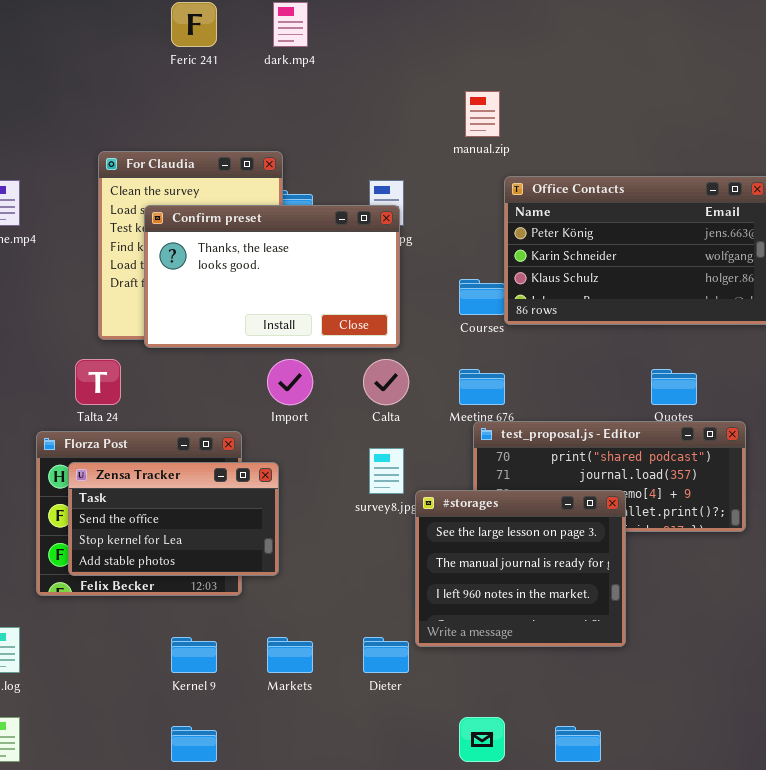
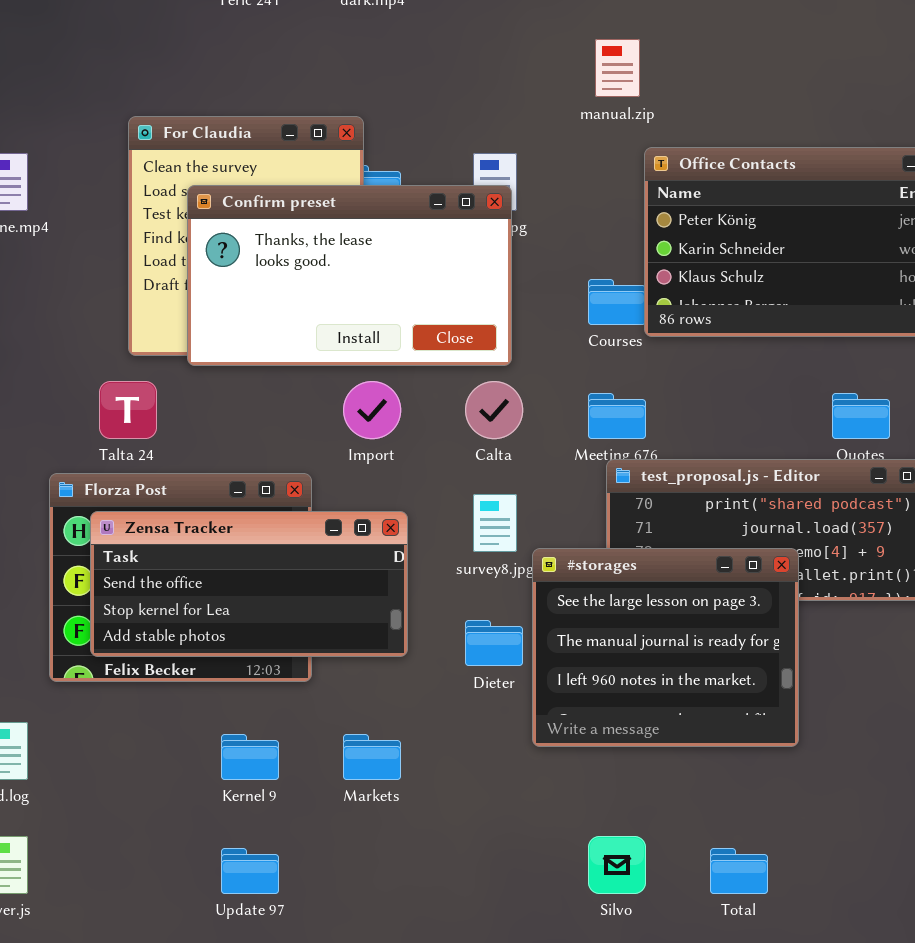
Zensa Tracker: [68,462,279,576] -> [90,511,408,657], resized
Dieter: [363,637,409,673] -> [465,620,523,666], moved

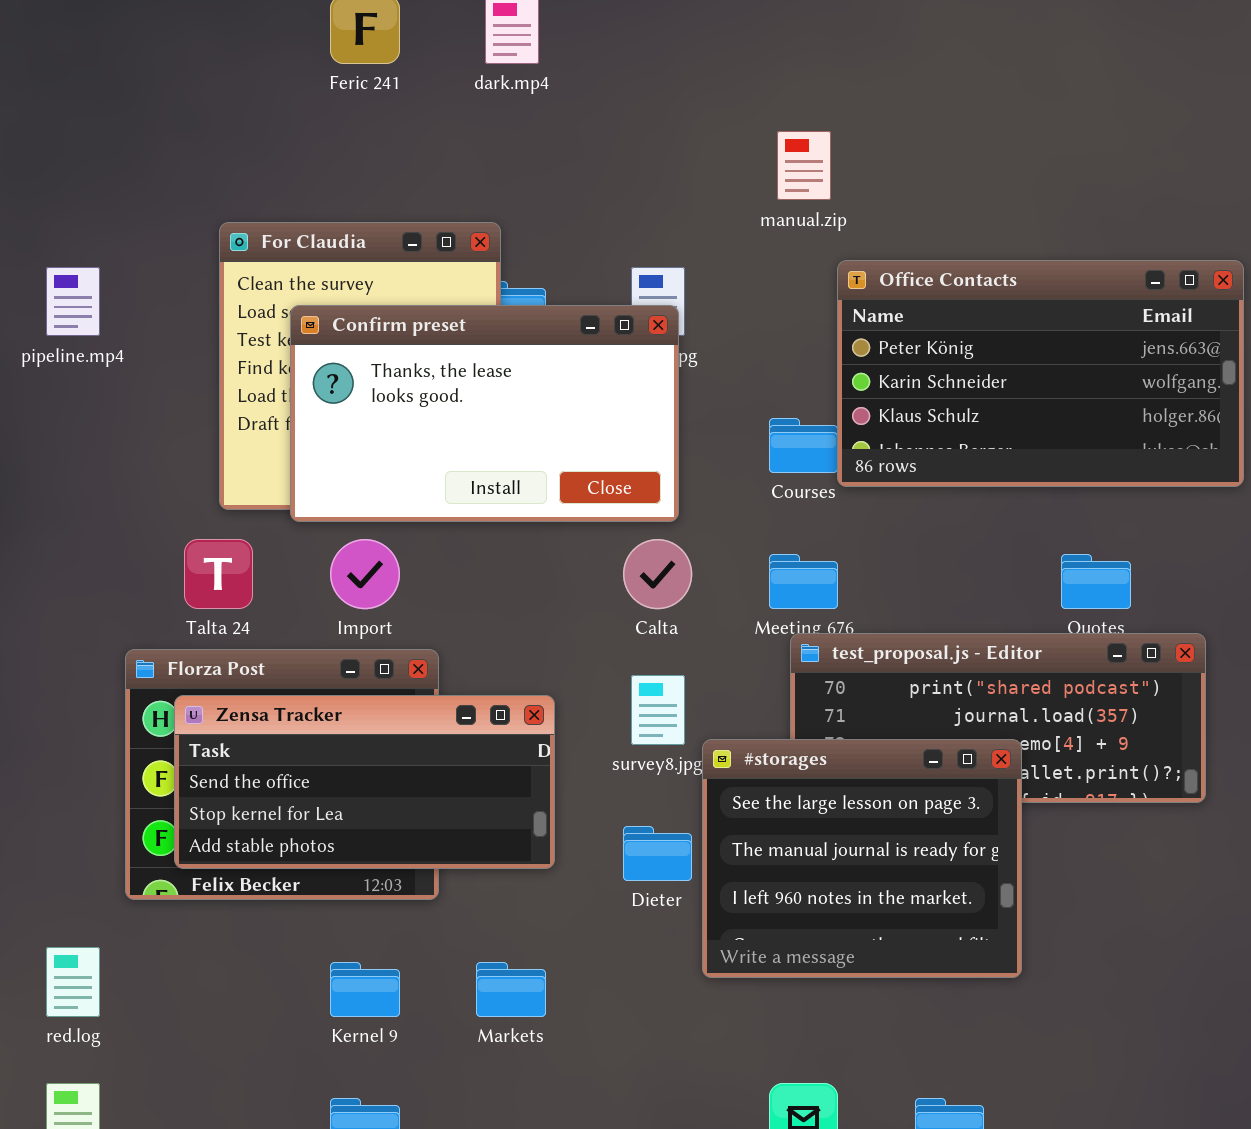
Import: [343,381,401,439] -> [330,539,400,609], moved

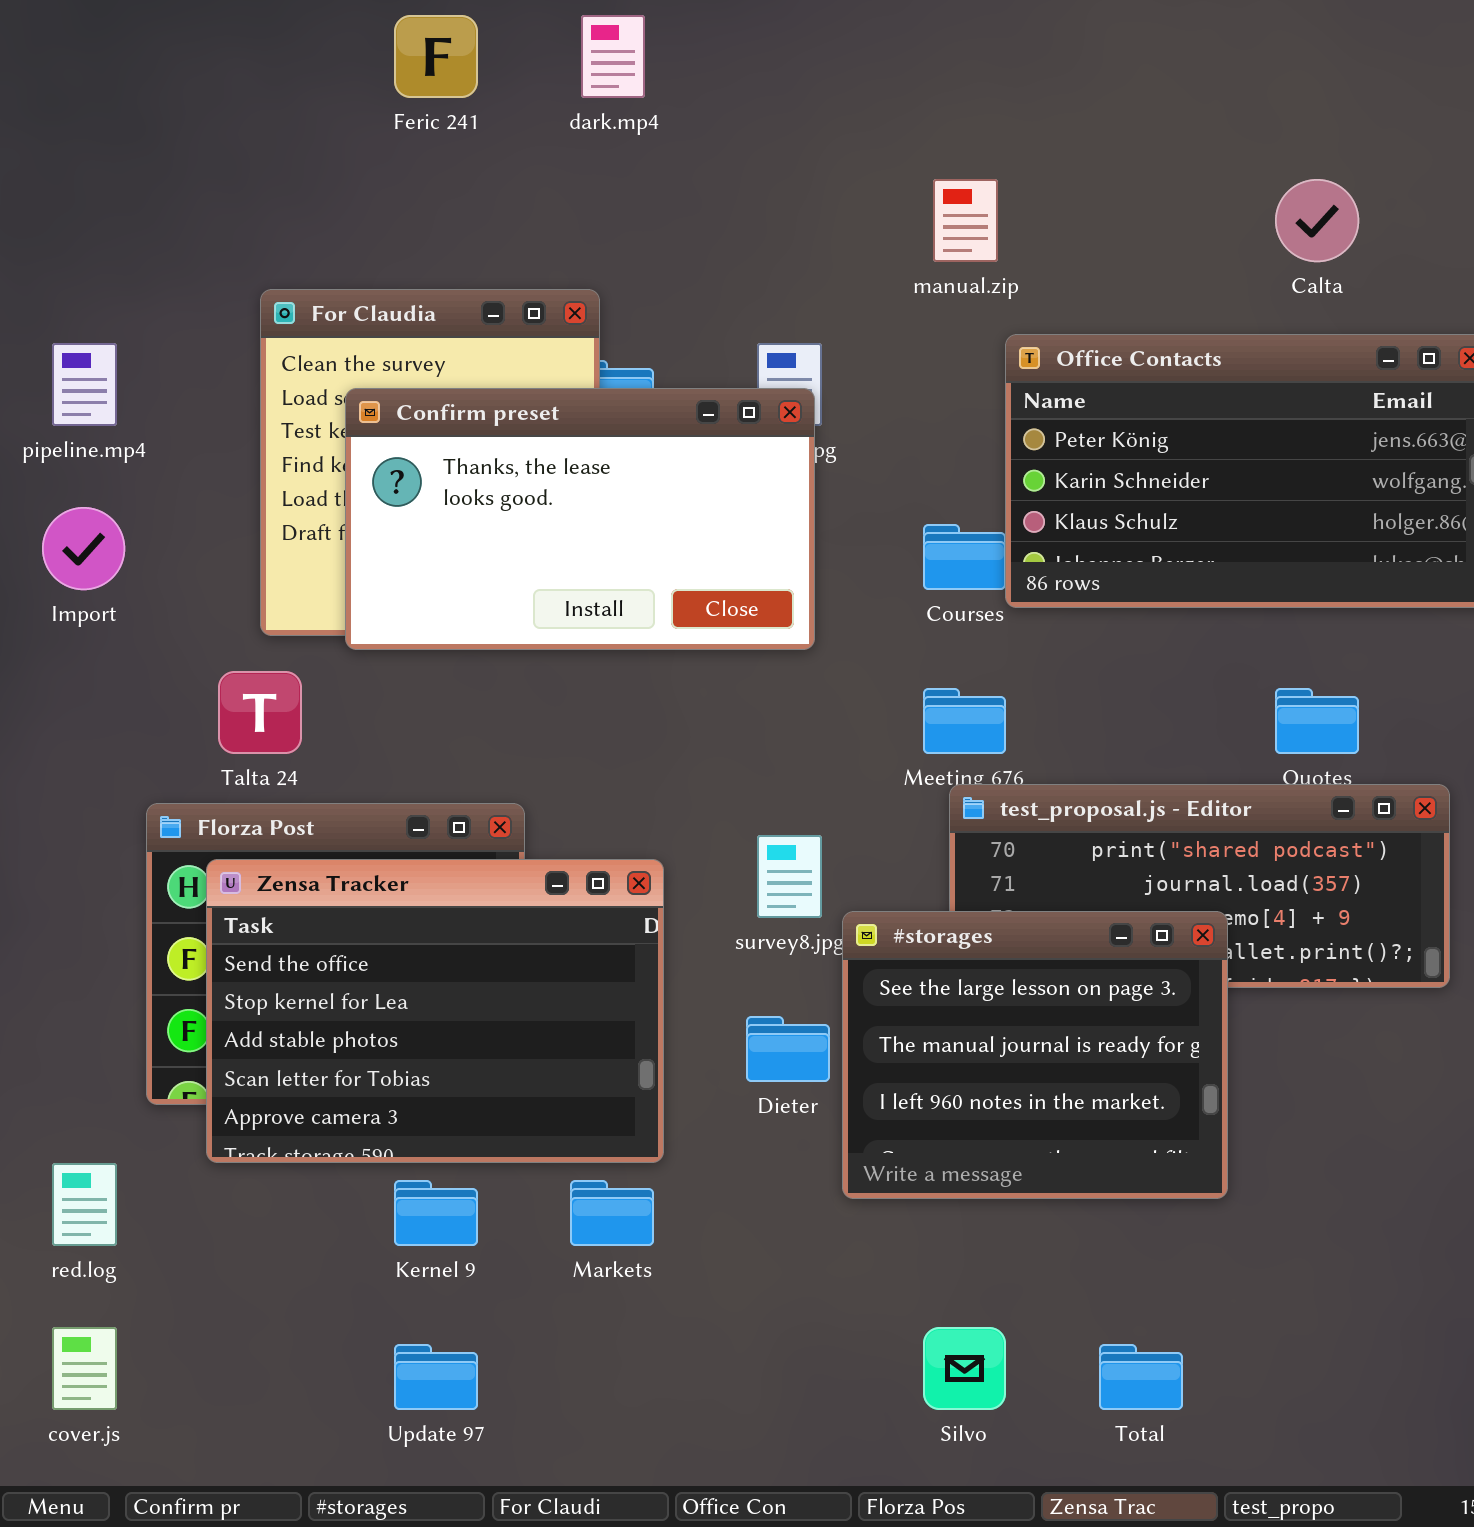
Import: [330,539,400,609] -> [42,507,125,590], moved
Calta: [623,539,692,609] -> [1275,179,1359,262], moved
Zensa Tracker: [174,695,555,869] -> [206,859,664,1163], resized

